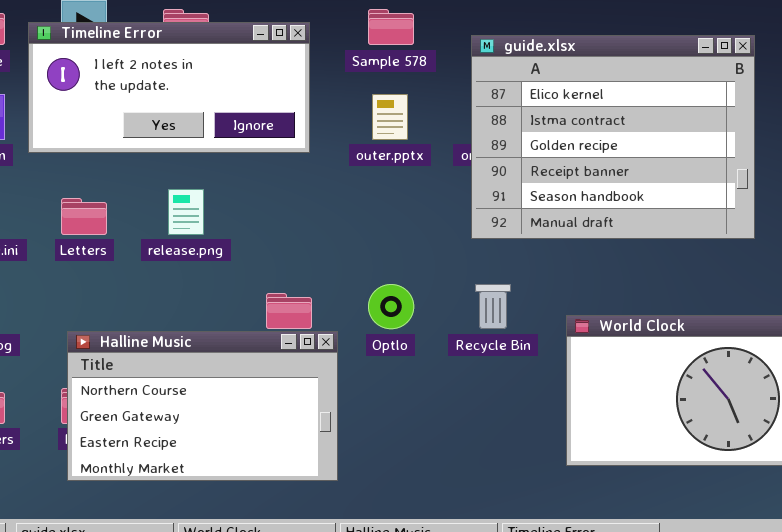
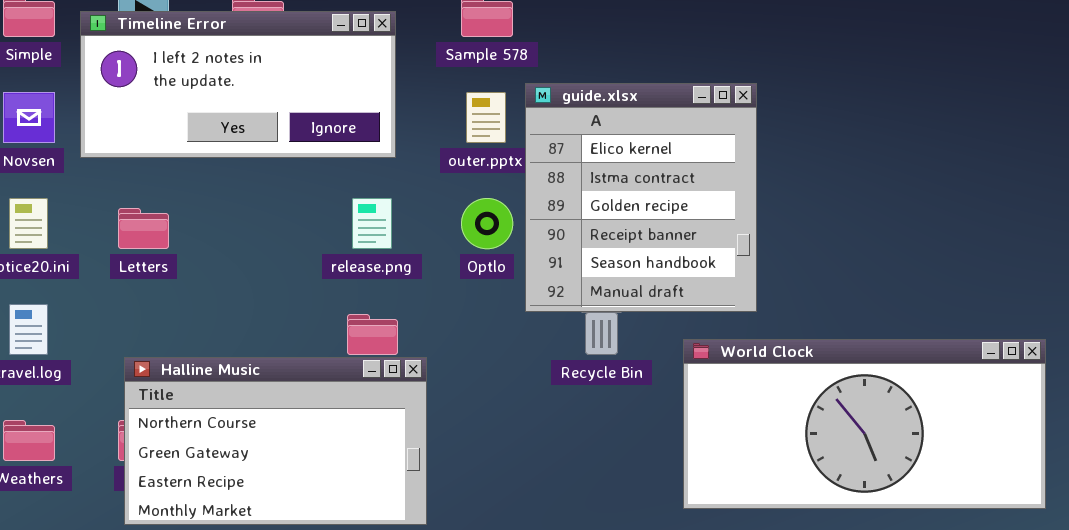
guide.xlsx: [471,35,755,239] -> [525,83,757,312], moved, resized
release.png: [168,189,204,235] -> [352,198,392,249], moved
Optlo: [368,284,414,329] -> [461,198,513,249], moved

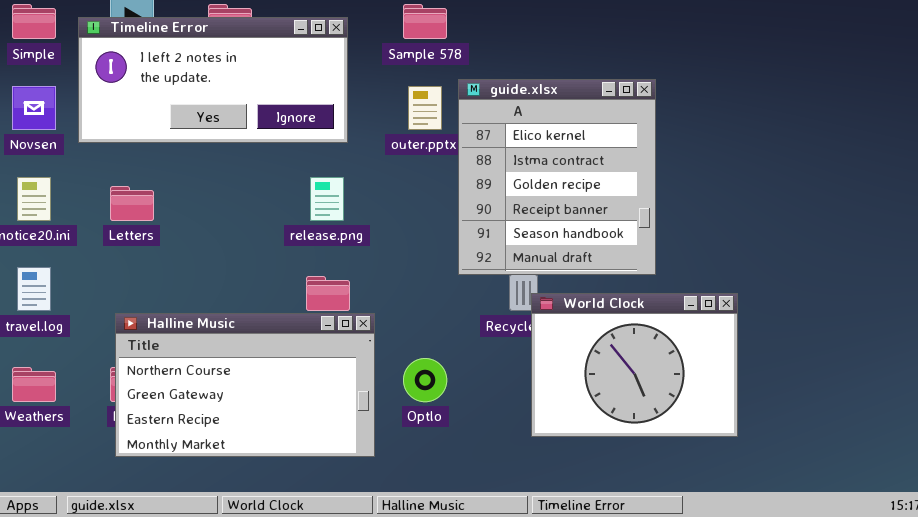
Optlo: [461,198,513,249] -> [403,358,447,402], moved
World Clock: [683,339,1046,509] -> [531,293,738,437], moved, resized

